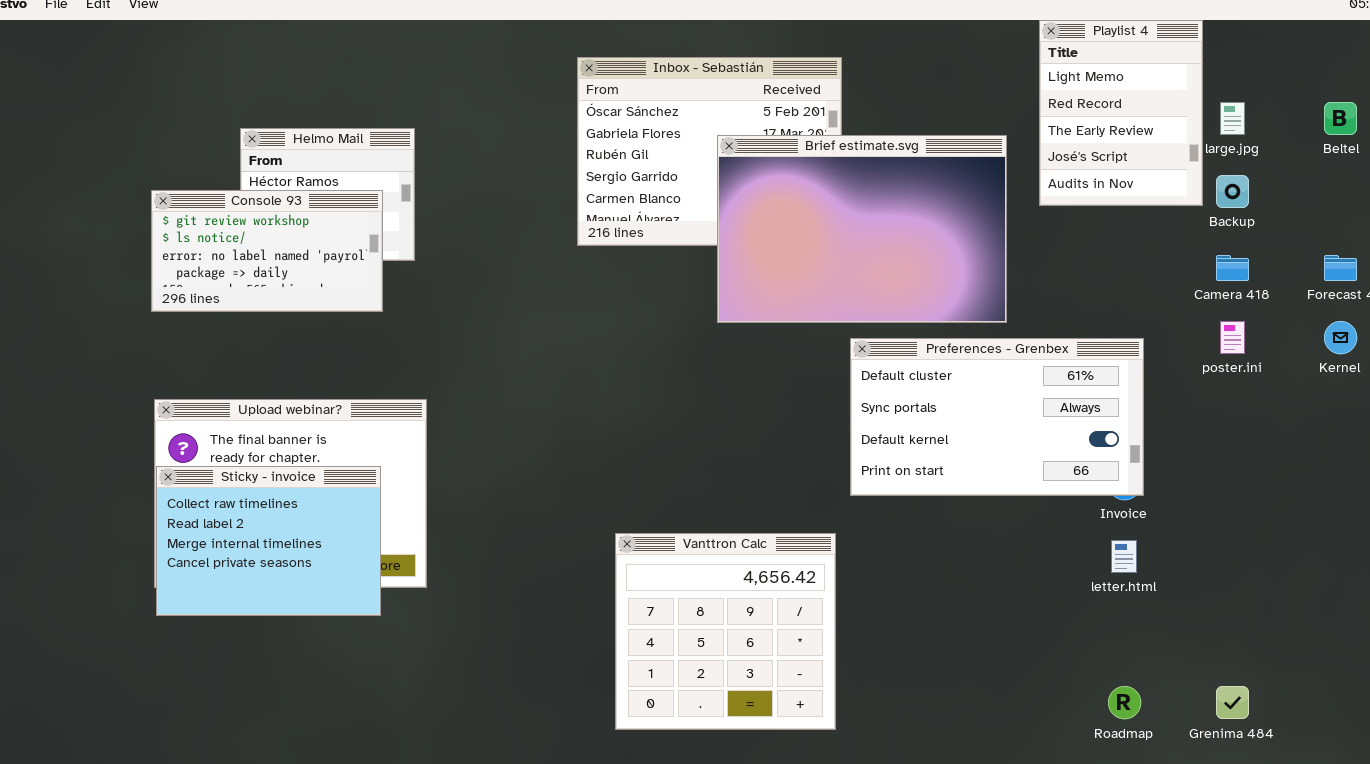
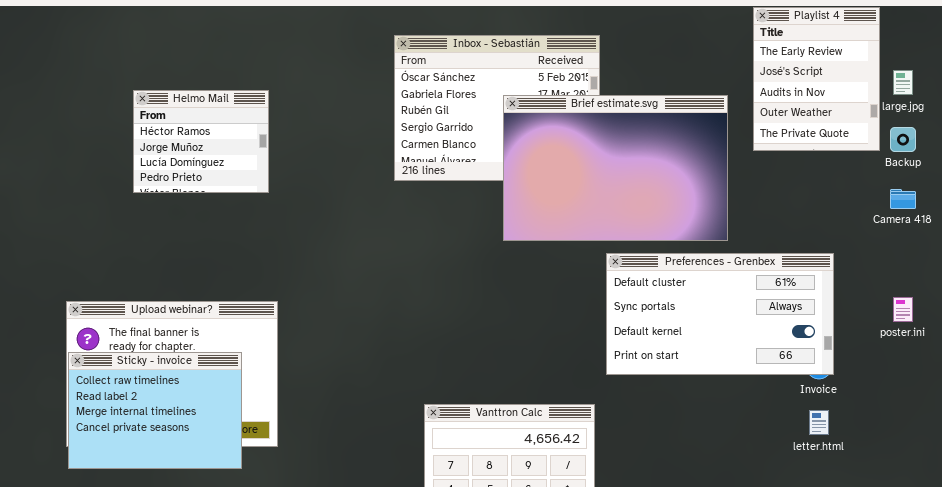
Playlist 4: [1039,20,1203,206] -> [753,7,880,151], scrolled down 2 rows
Console 93: [151,190,383,312] -> none, closed
poster.ini: [1220,321,1245,354] -> [893,297,913,322], moved

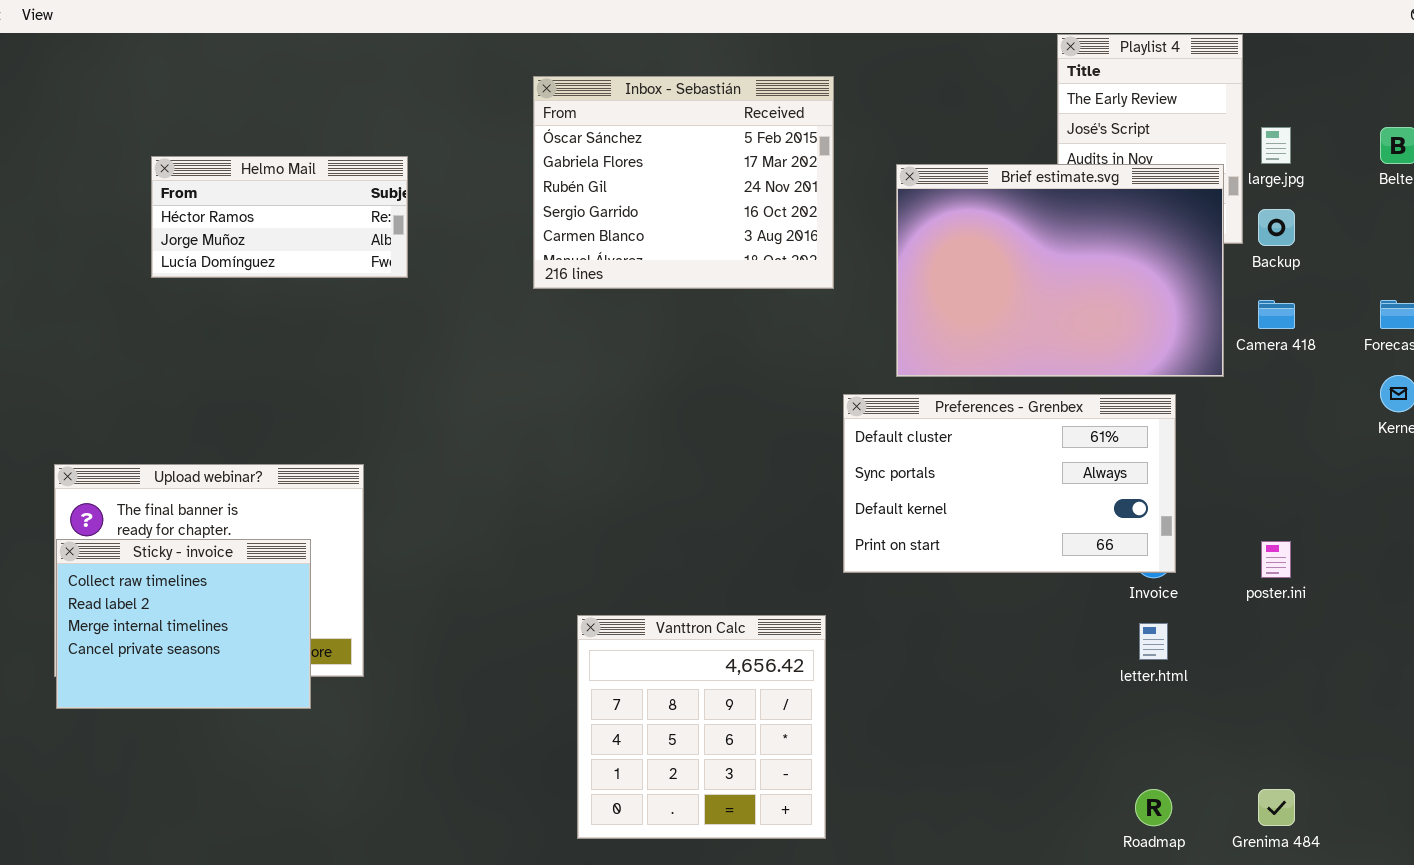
Helmo Mail: [133,90,269,193] -> [151,156,408,278], resized
Brief estimate.svg: [503,95,728,241] -> [896,164,1224,377], moved
poster.ini: [893,297,913,322] -> [1261,541,1291,578], moved

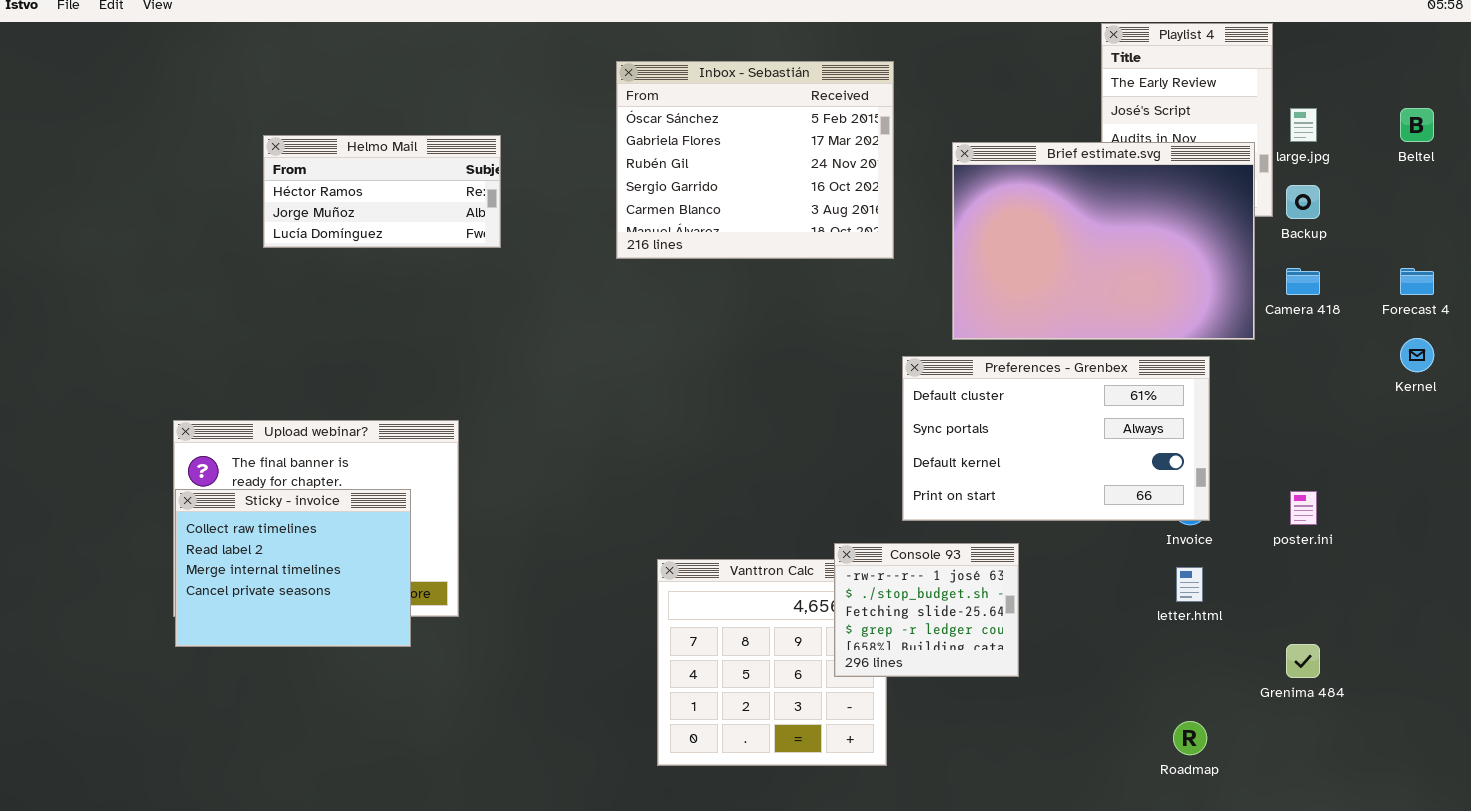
Console 93: none -> [834,543,1019,677], opened
Grenima 484: [1258,789,1295,826] -> [1286,644,1320,678], moved

